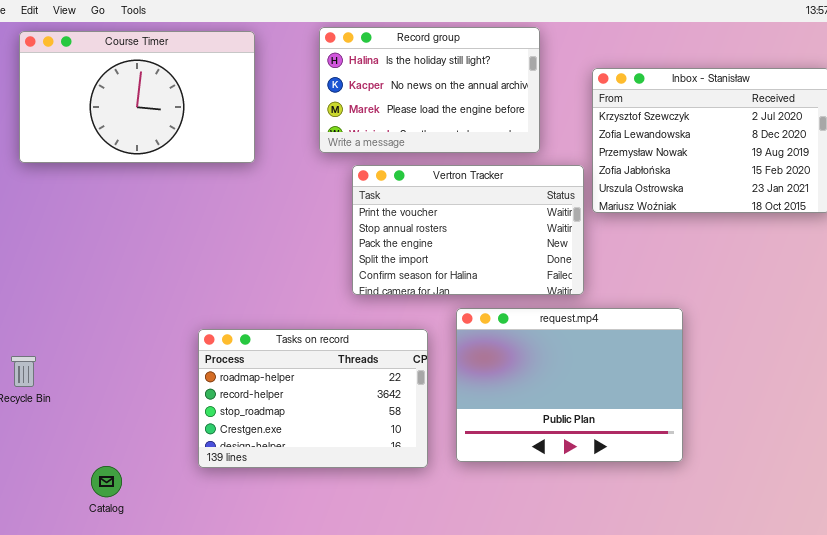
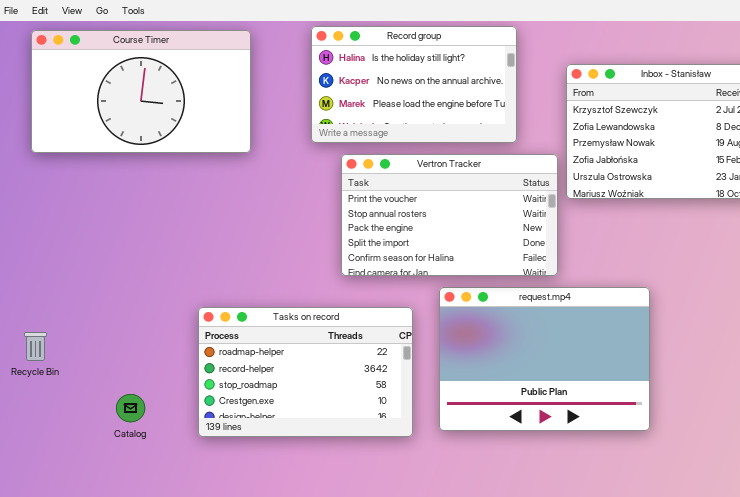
Catalog: [91,466,122,497] -> [116,394,145,422], moved

